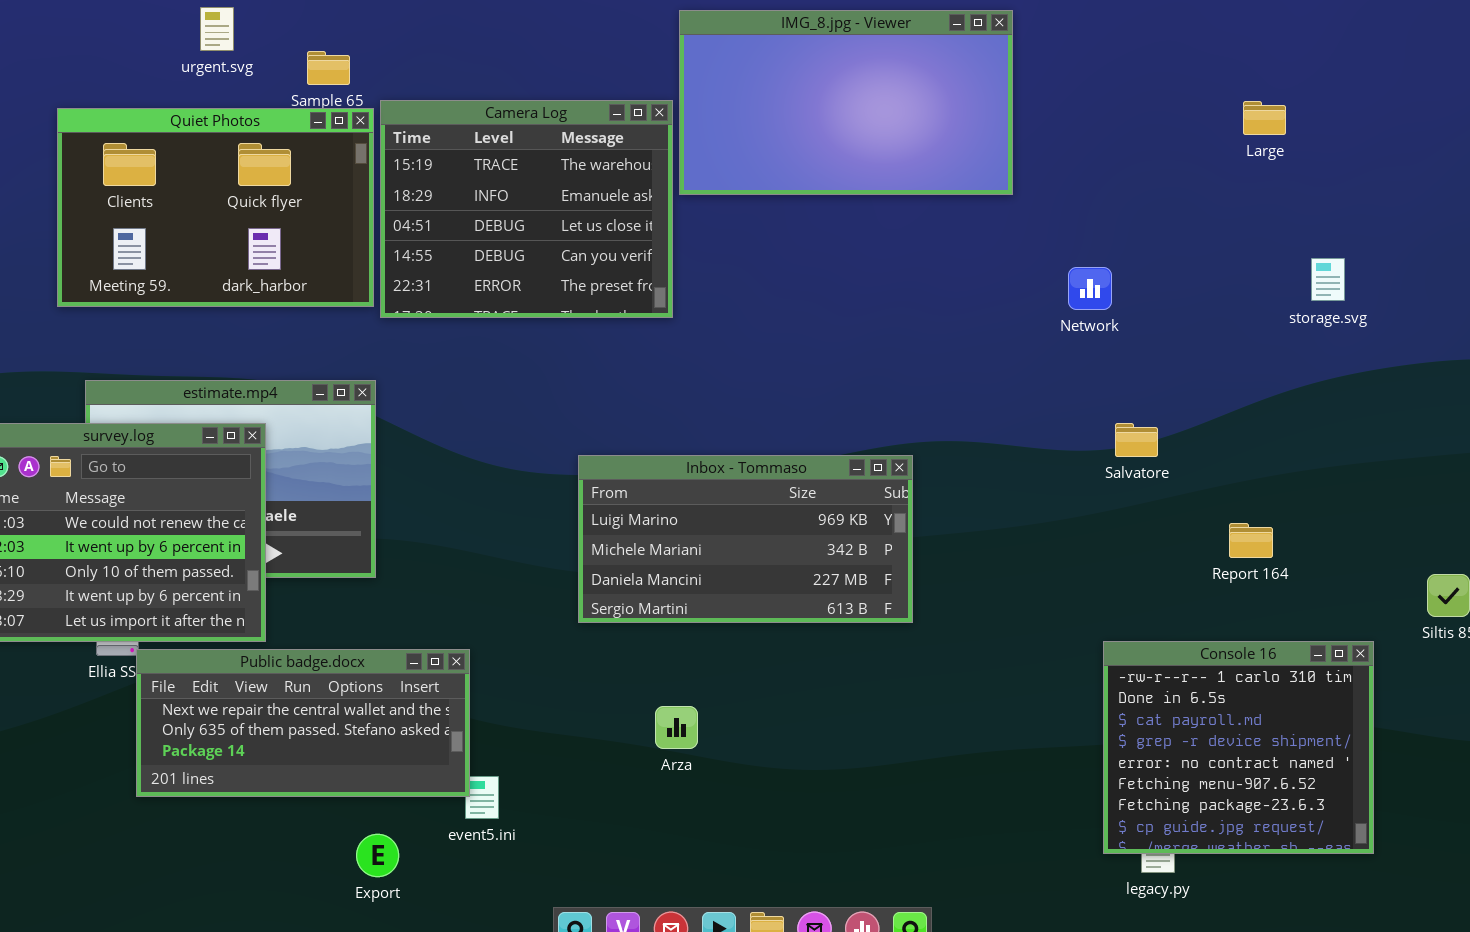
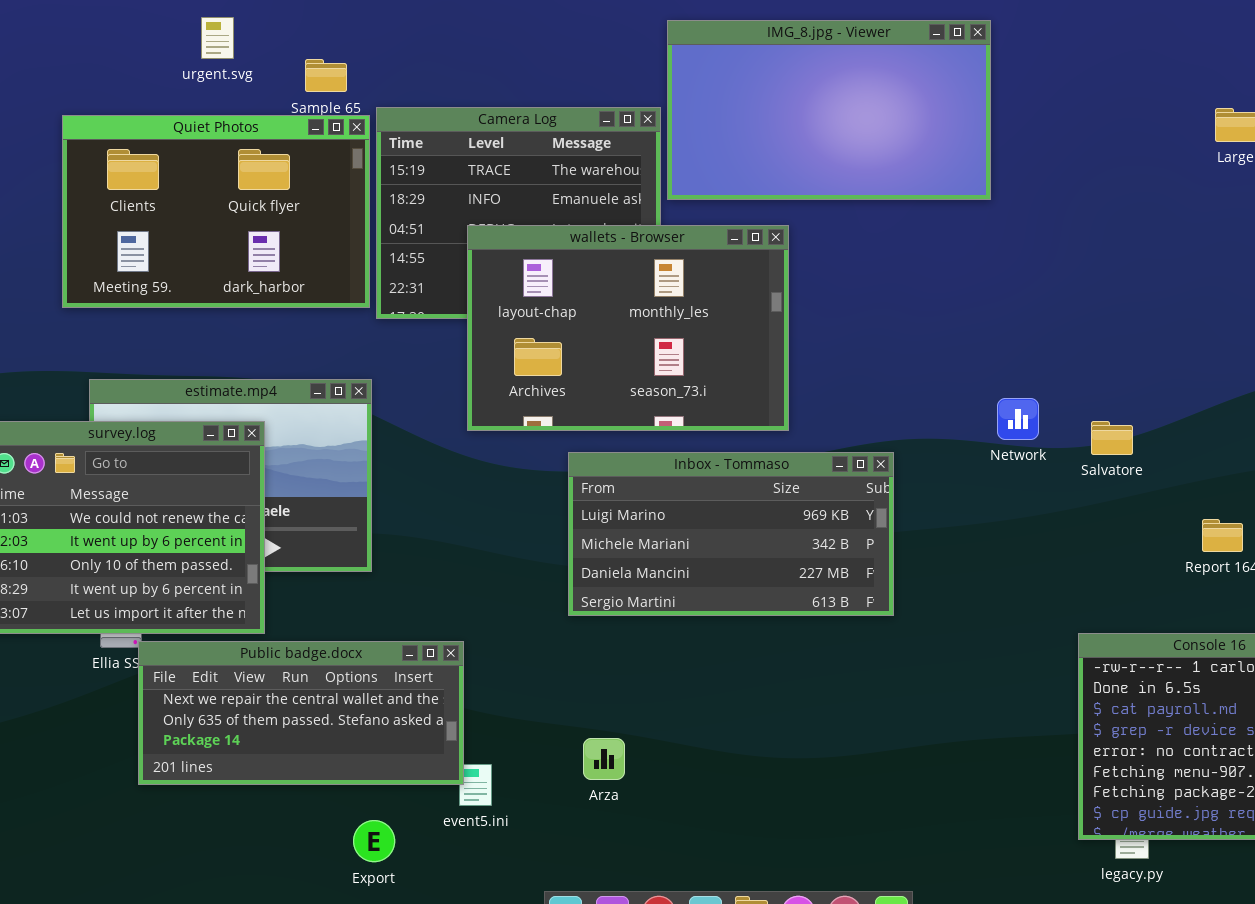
wallets - Browser: none -> [467,225,789,431], opened
Network: [1068,267,1112,310] -> [997,398,1039,440], moved
Arza: [655,706,698,749] -> [583,738,625,780], moved

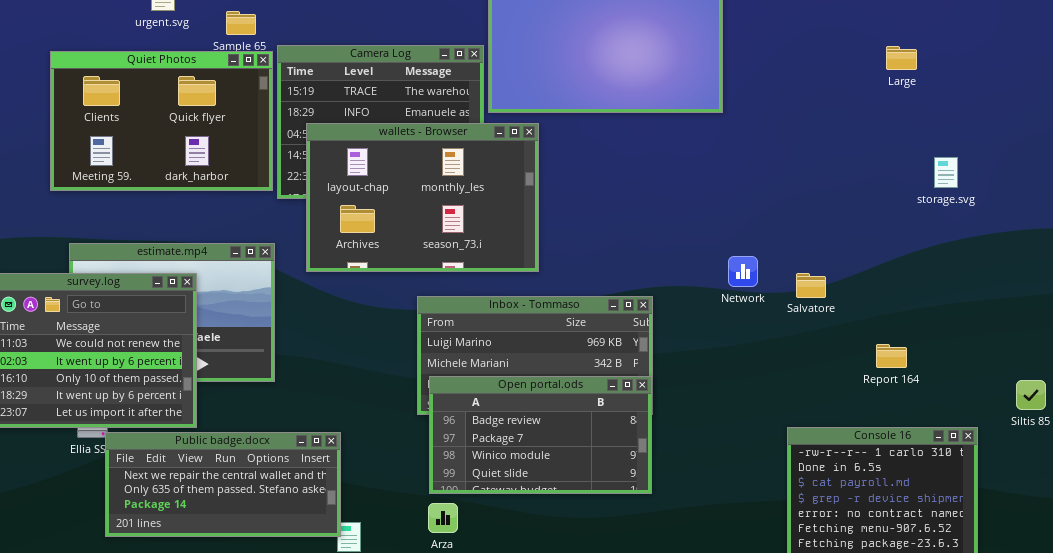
wallets - Browser: [467,225,789,431] -> [306,123,539,272], moved
Open portal.ods: none -> [429,376,652,494], opened

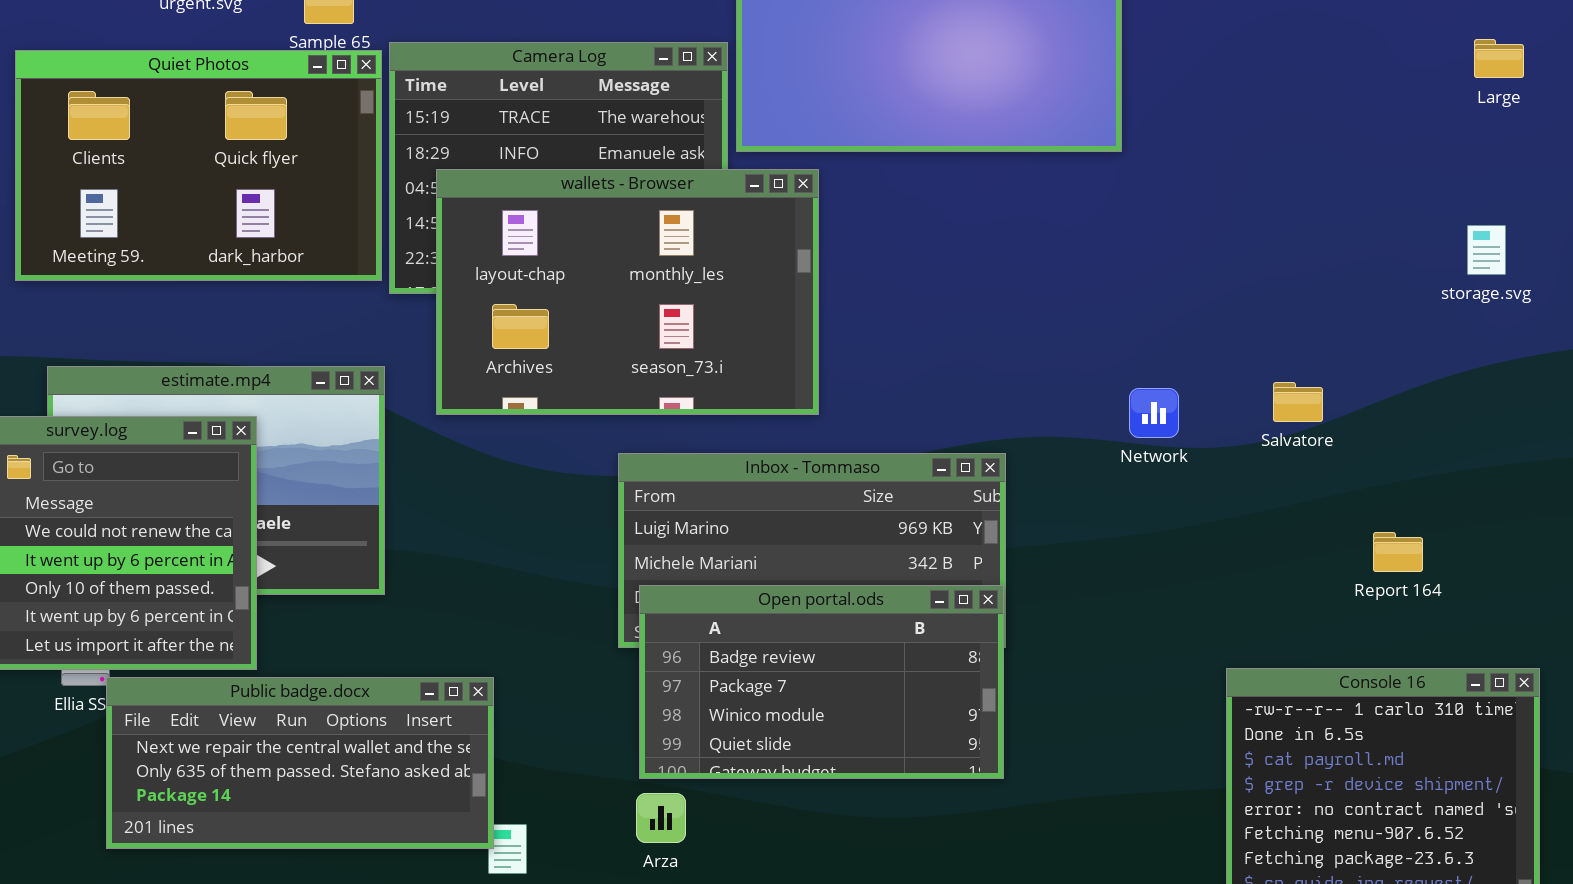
Large: [886,46,917,70] -> [1474,39,1524,78], moved
Salvatore: [796,273,826,298] -> [1273,382,1323,422], moved

